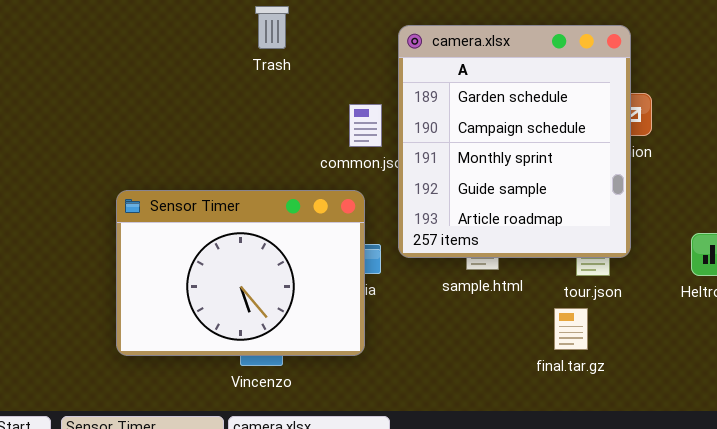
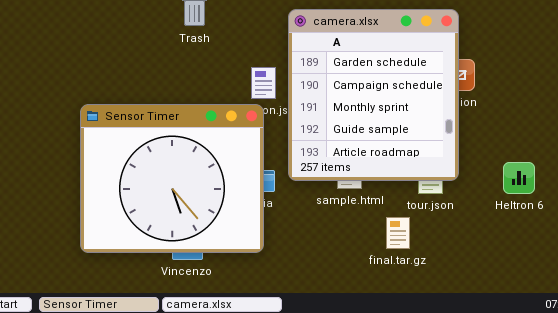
Sensor Timer: [116,190,365,356] -> [80,104,264,253], resized
final.tar.gz: [554,308,588,350] -> [386,217,410,249], moved

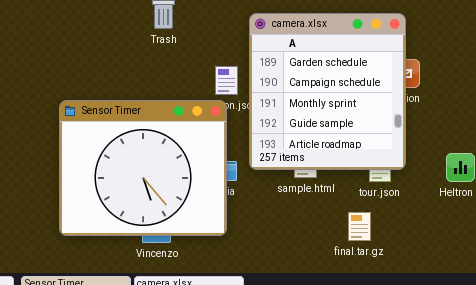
final.tar.gz: [386,217,410,249] -> [348,212,371,241], moved

